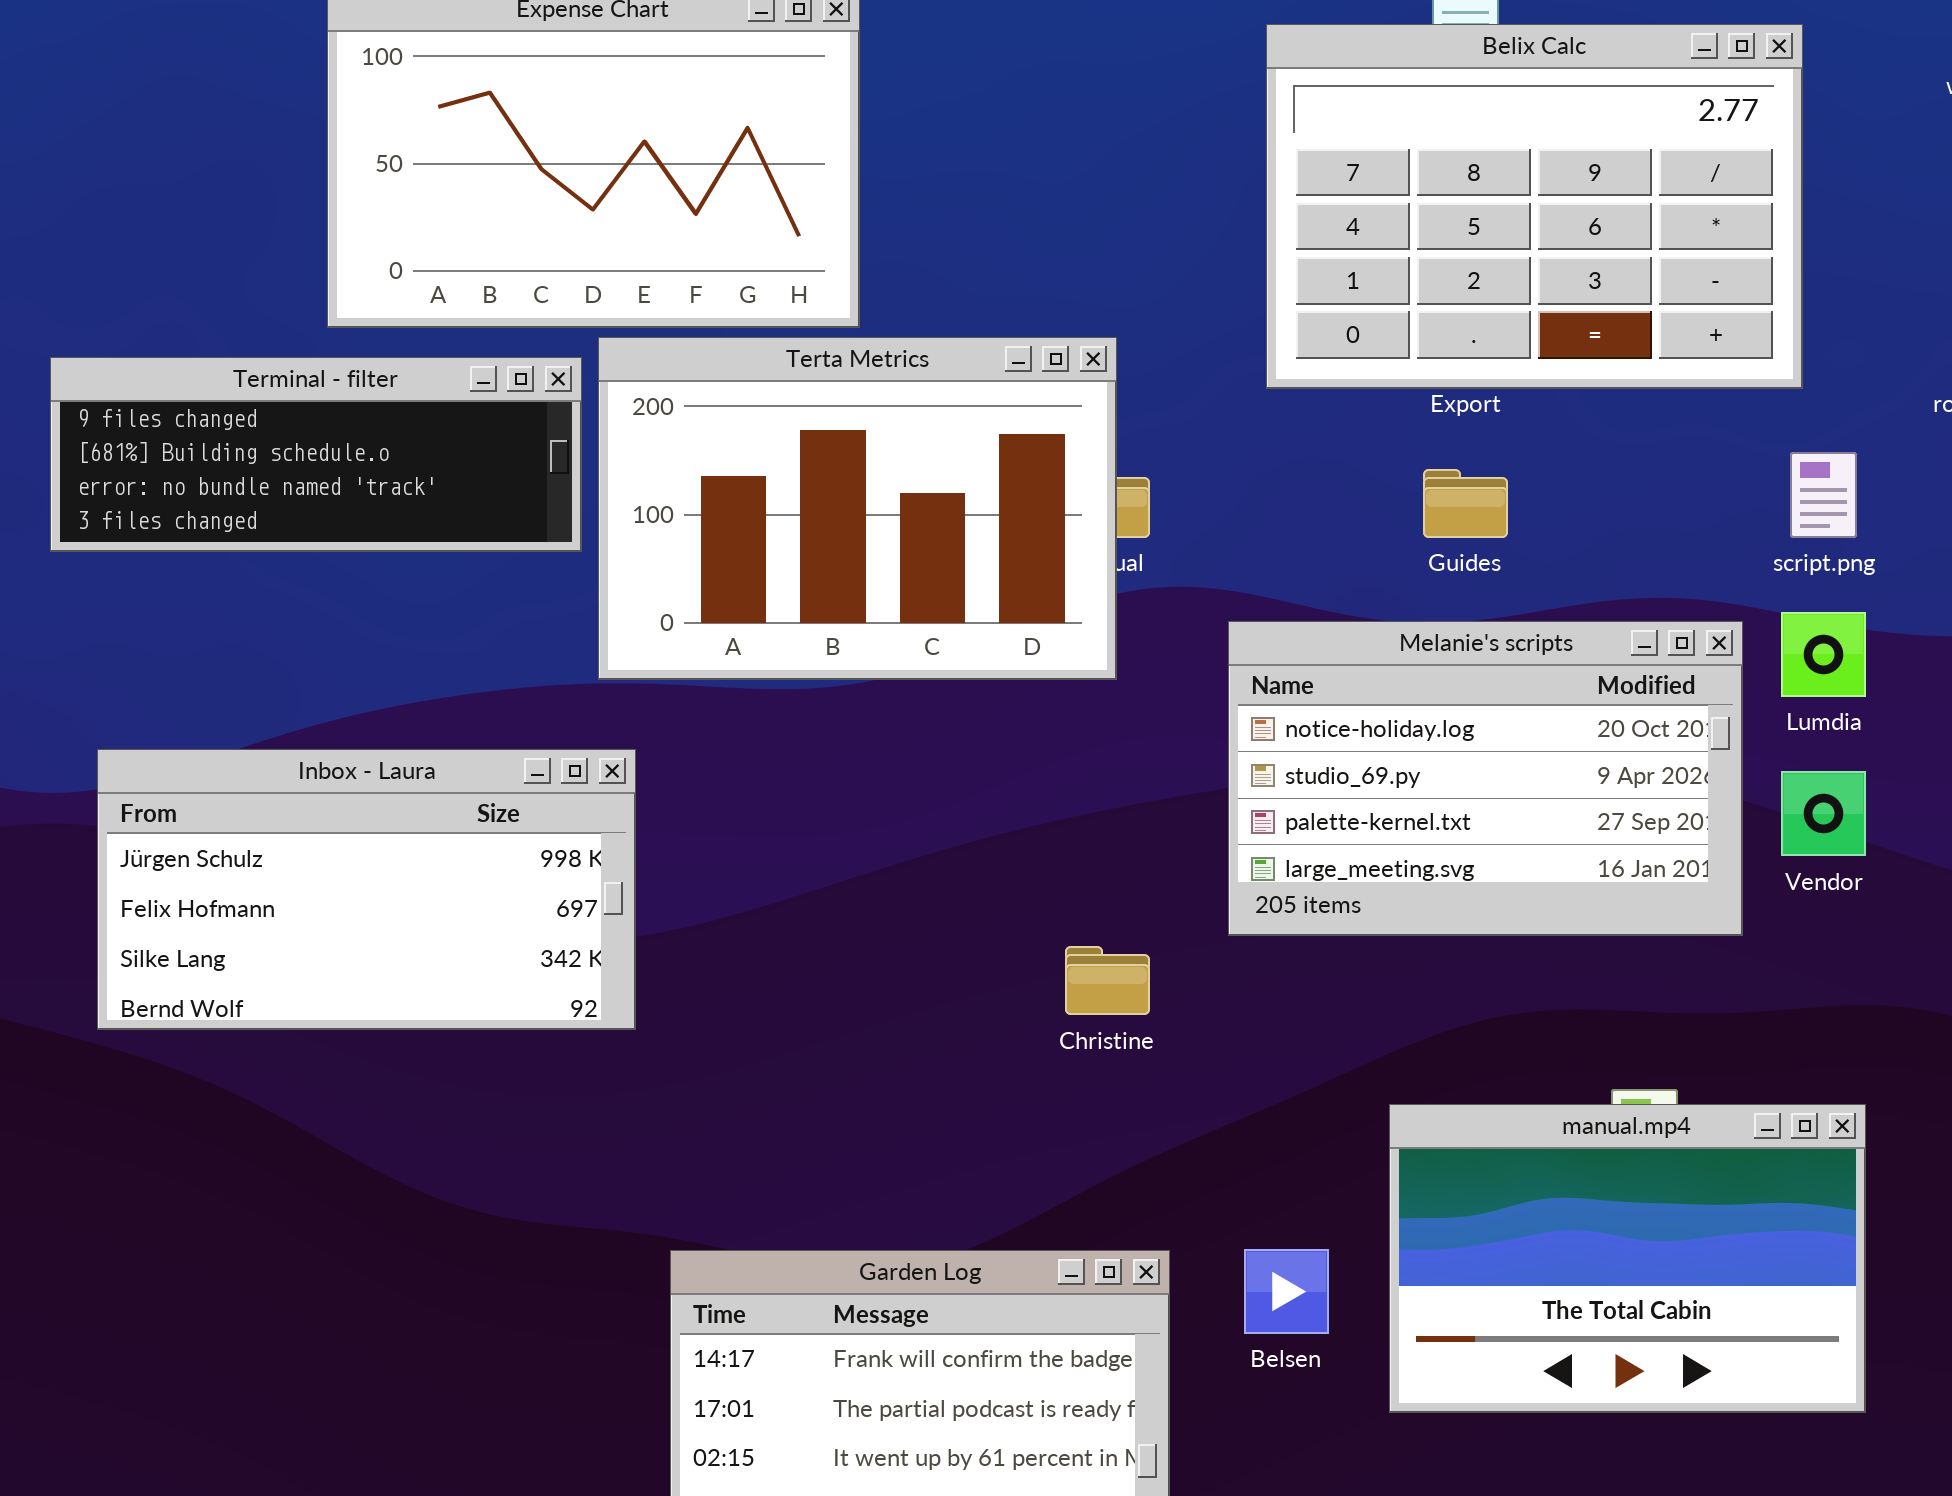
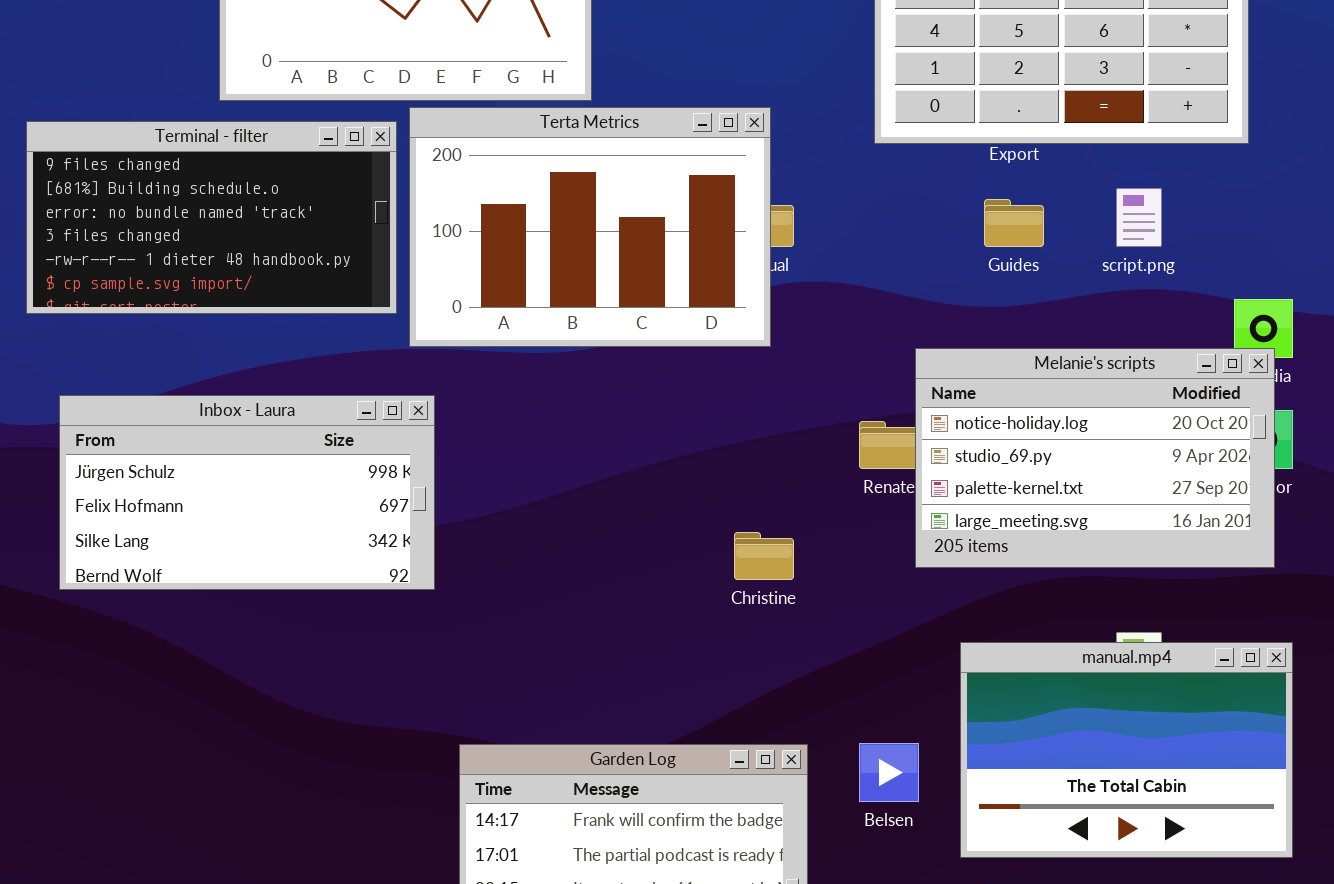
Terminal - filter: [50,357,582,552] -> [26,121,397,314], resized
script.png: [1790,452,1857,538] -> [1116,188,1162,247], moved
Melanie's scripts: [1228,621,1743,936] -> [915,348,1275,568], moved

